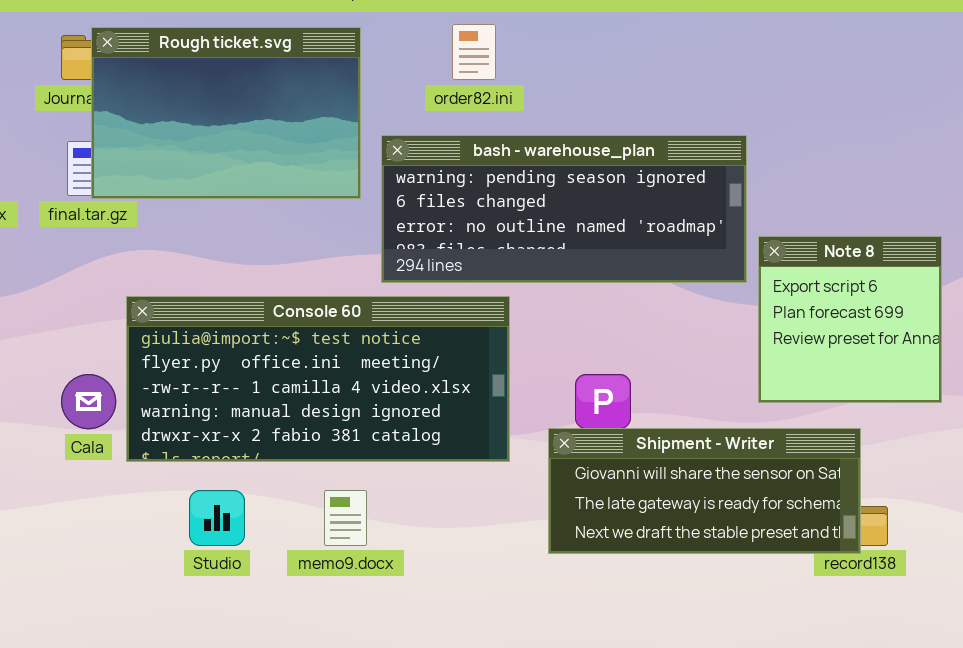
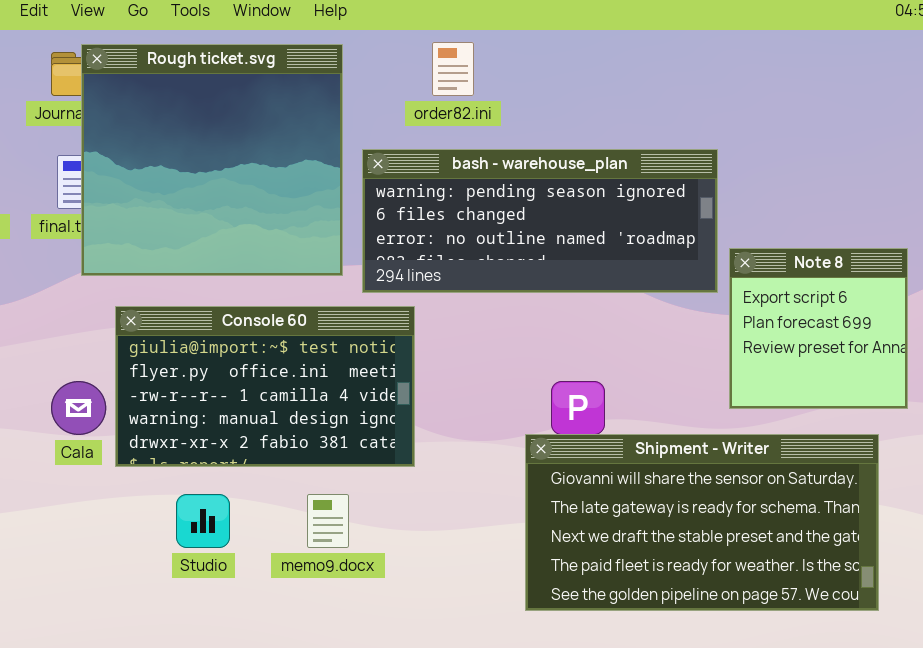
Rough ticket.svg: [91,27,361,199] -> [81,44,343,276], resized
Console 60: [126,296,510,462] -> [115,306,415,467], resized
Shipment - Writer: [548,428,861,554] -> [525,434,879,611], resized

